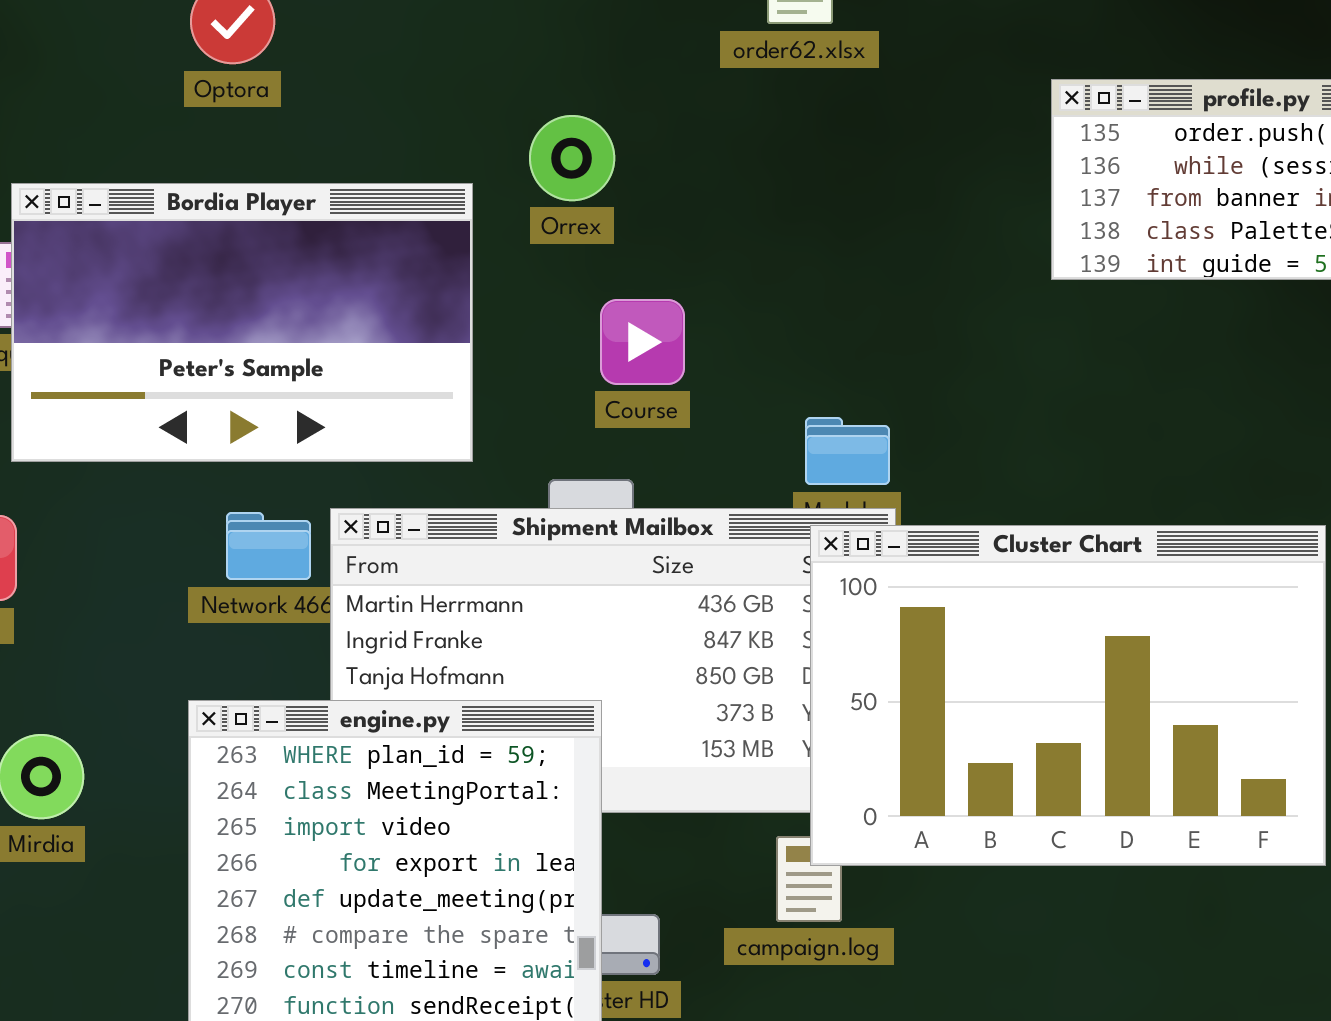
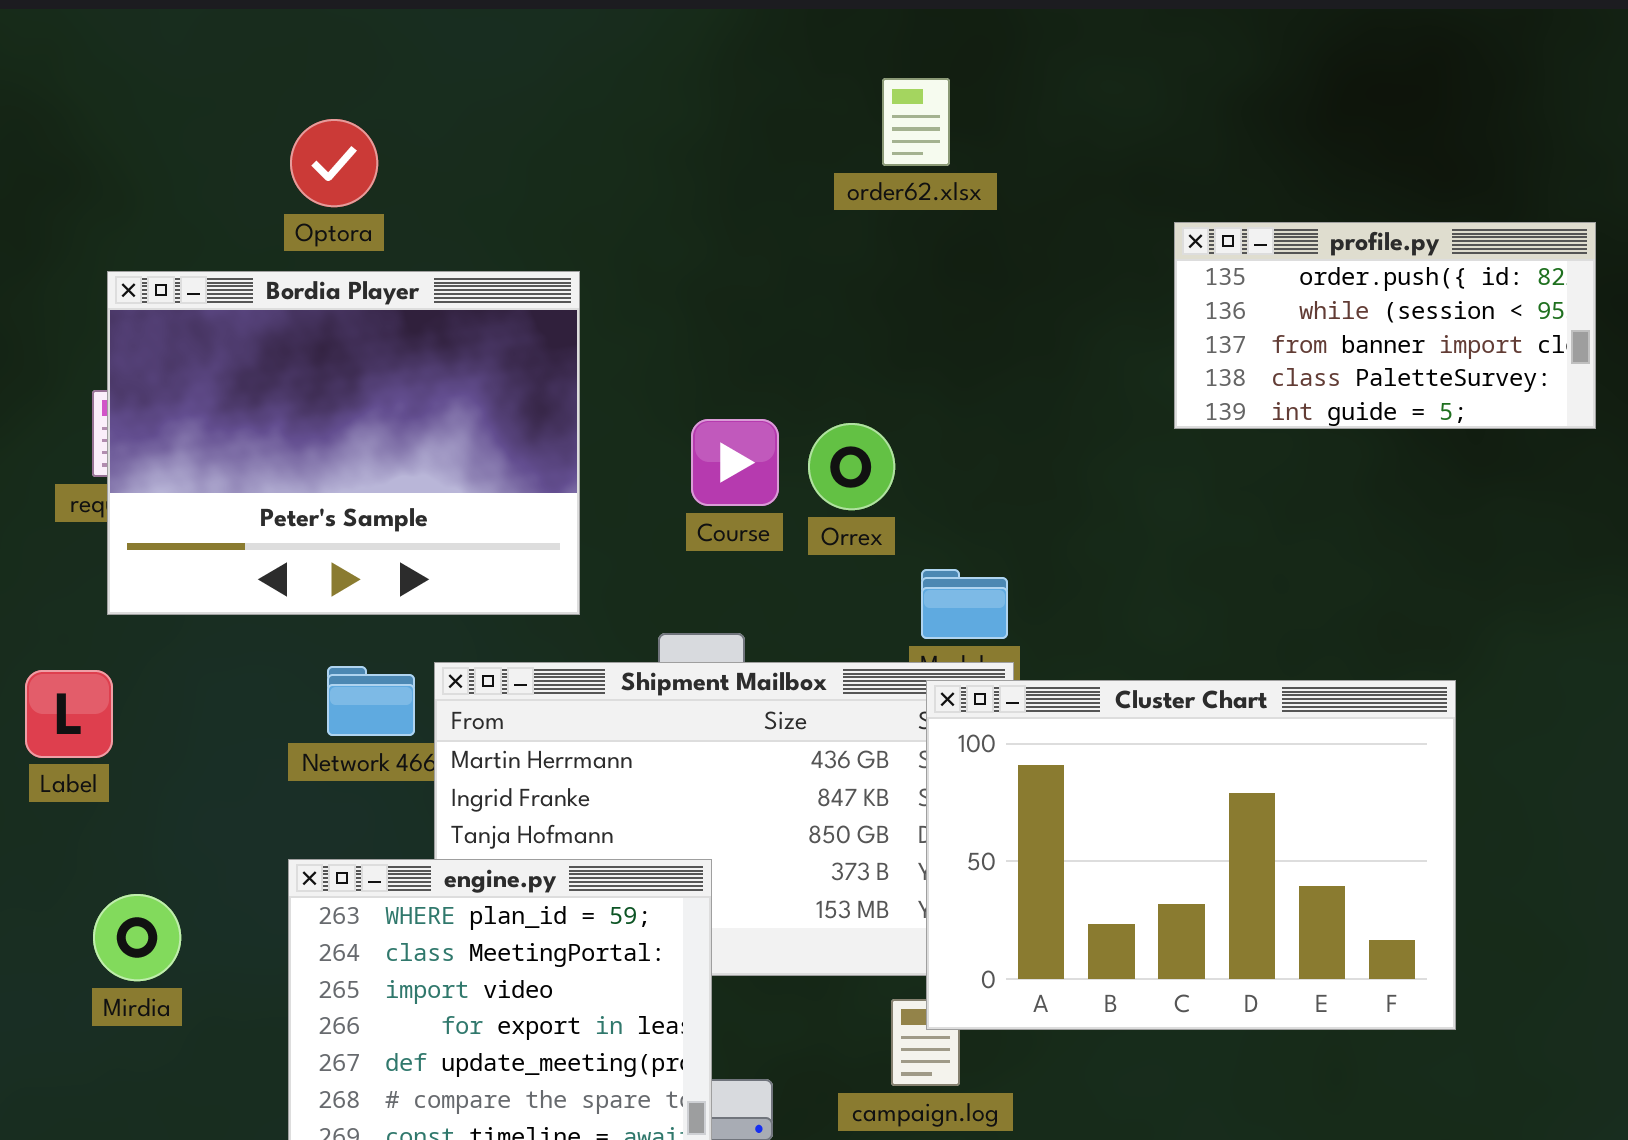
Orrex: [529,115,615,201] -> [808,423,895,510], moved
Bordia Player: [11,183,473,462] -> [107,271,580,615], resized
Course: [600,299,685,385] -> [691,419,779,506], moved

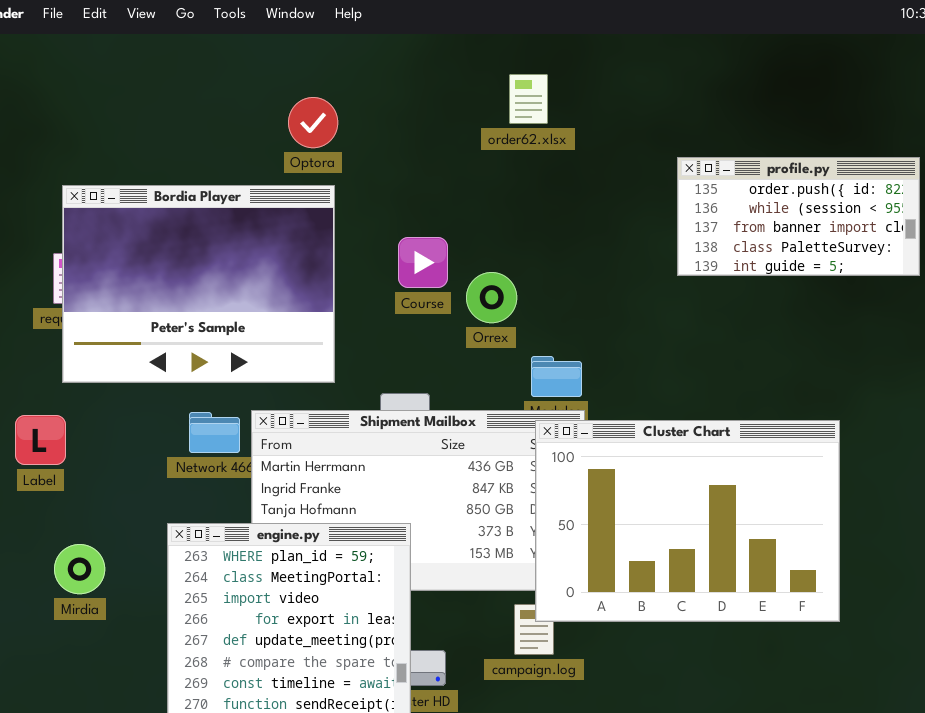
Optora: [290,119,378,207] -> [288,97,338,148], moved
Course: [691,419,779,506] -> [398,237,448,288], moved

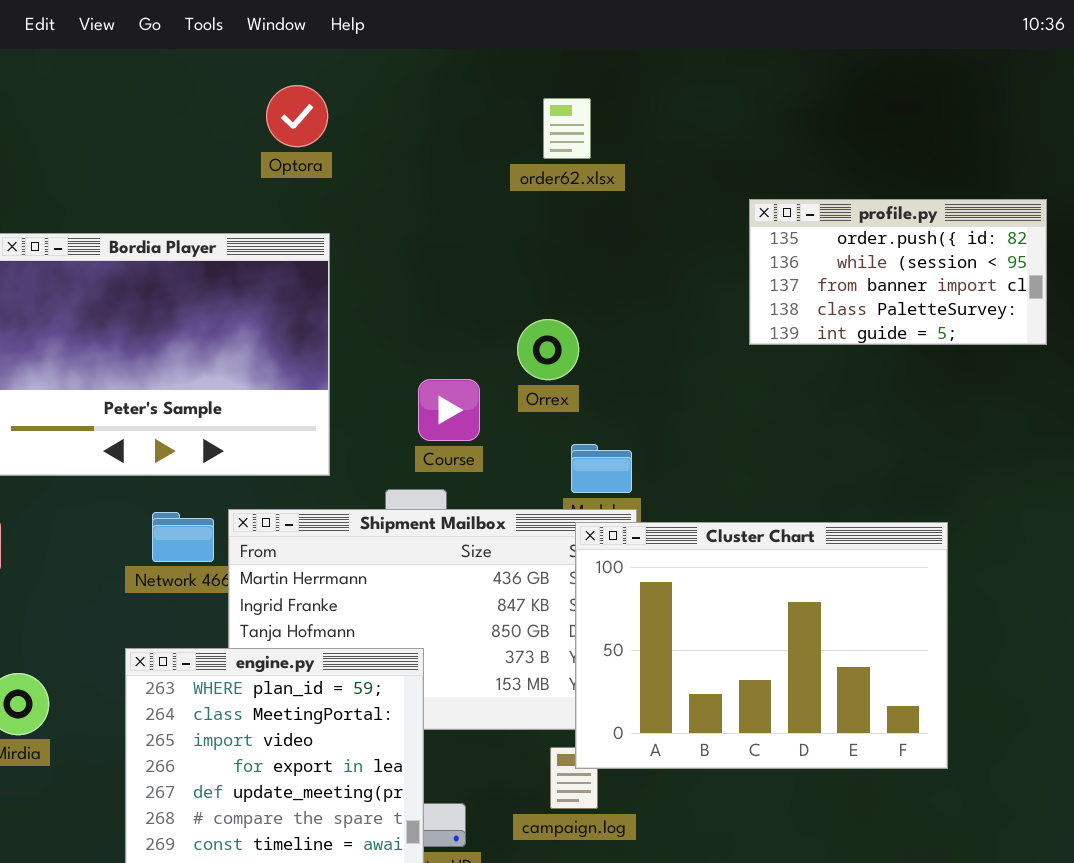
Optora: [288,97,338,148] -> [266,85,328,147], moved
Course: [398,237,448,288] -> [418,379,480,441], moved
Orrex: [466,272,517,323] -> [517,319,579,380], moved

